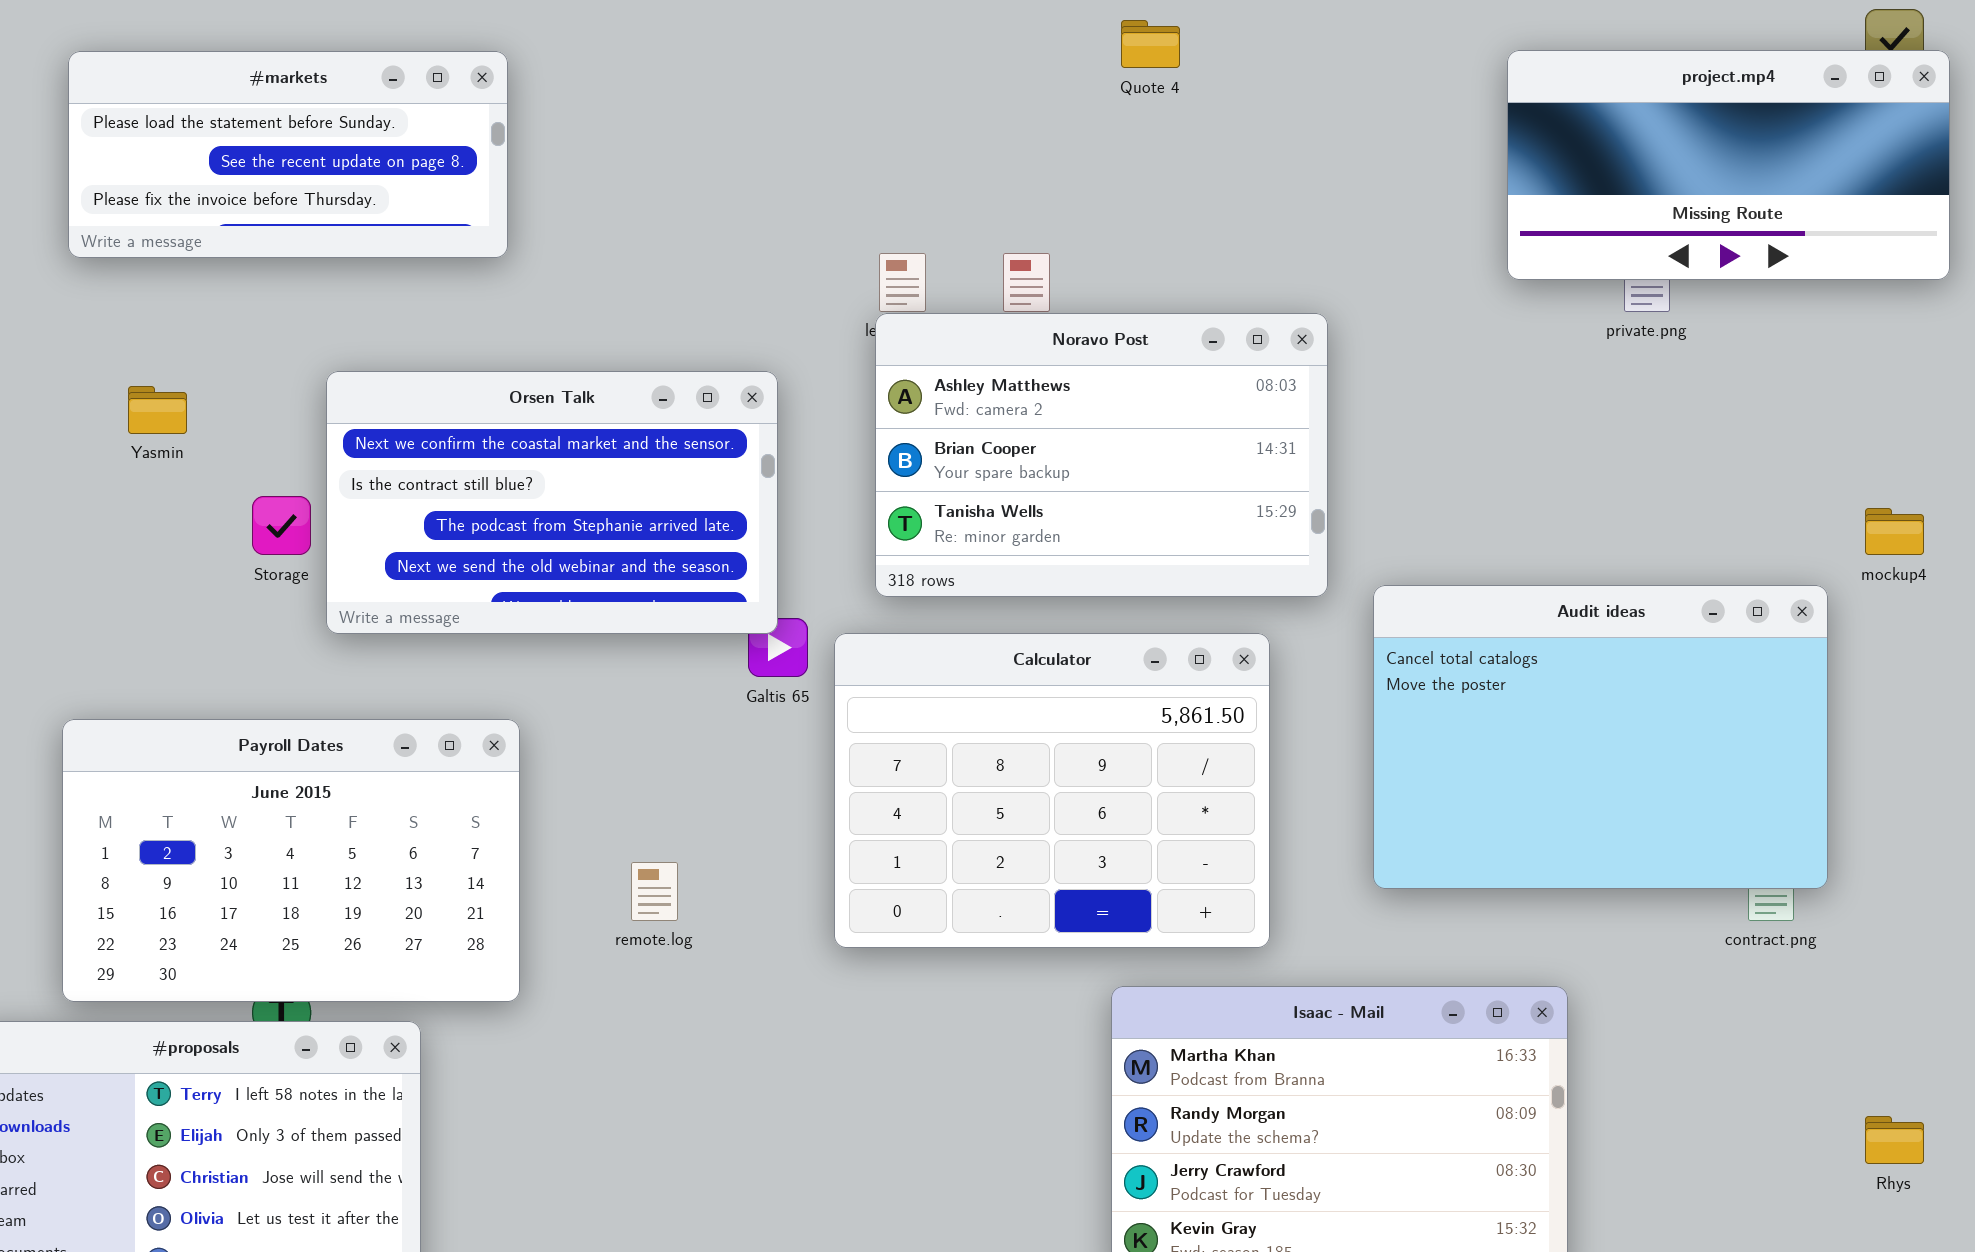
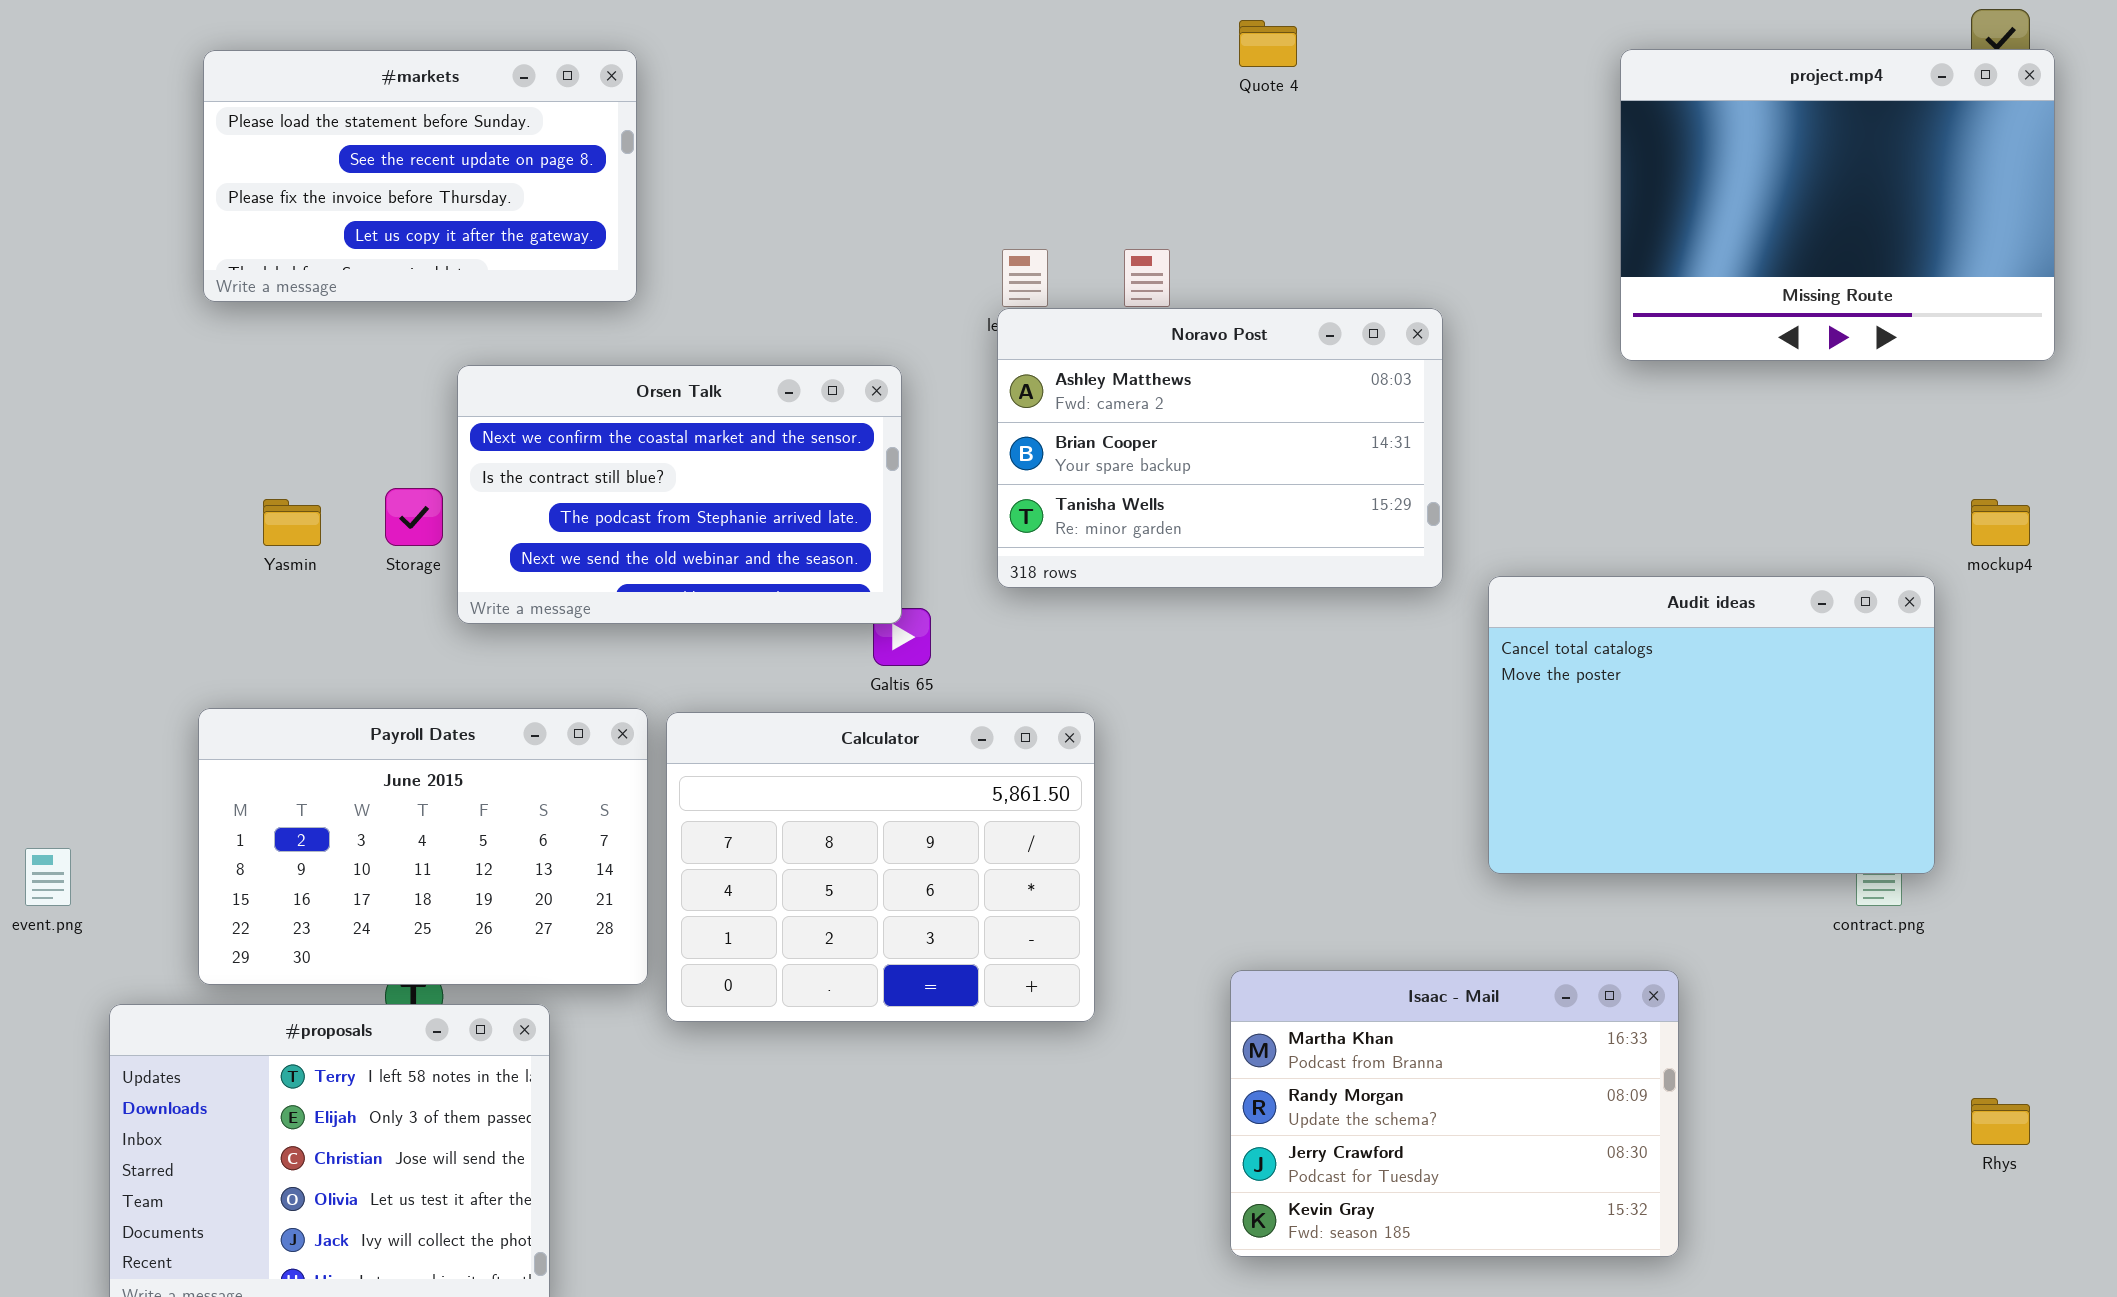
project.mp4: [1507,50,1950,280] -> [1620,49,2055,361], resized
#markets: [68,51,508,258] -> [203,50,637,302], resized
Yasmin: [128,386,187,434] -> [263,499,321,546], moved
Calculator: [834,633,1270,948] -> [666,712,1095,1022], moved

